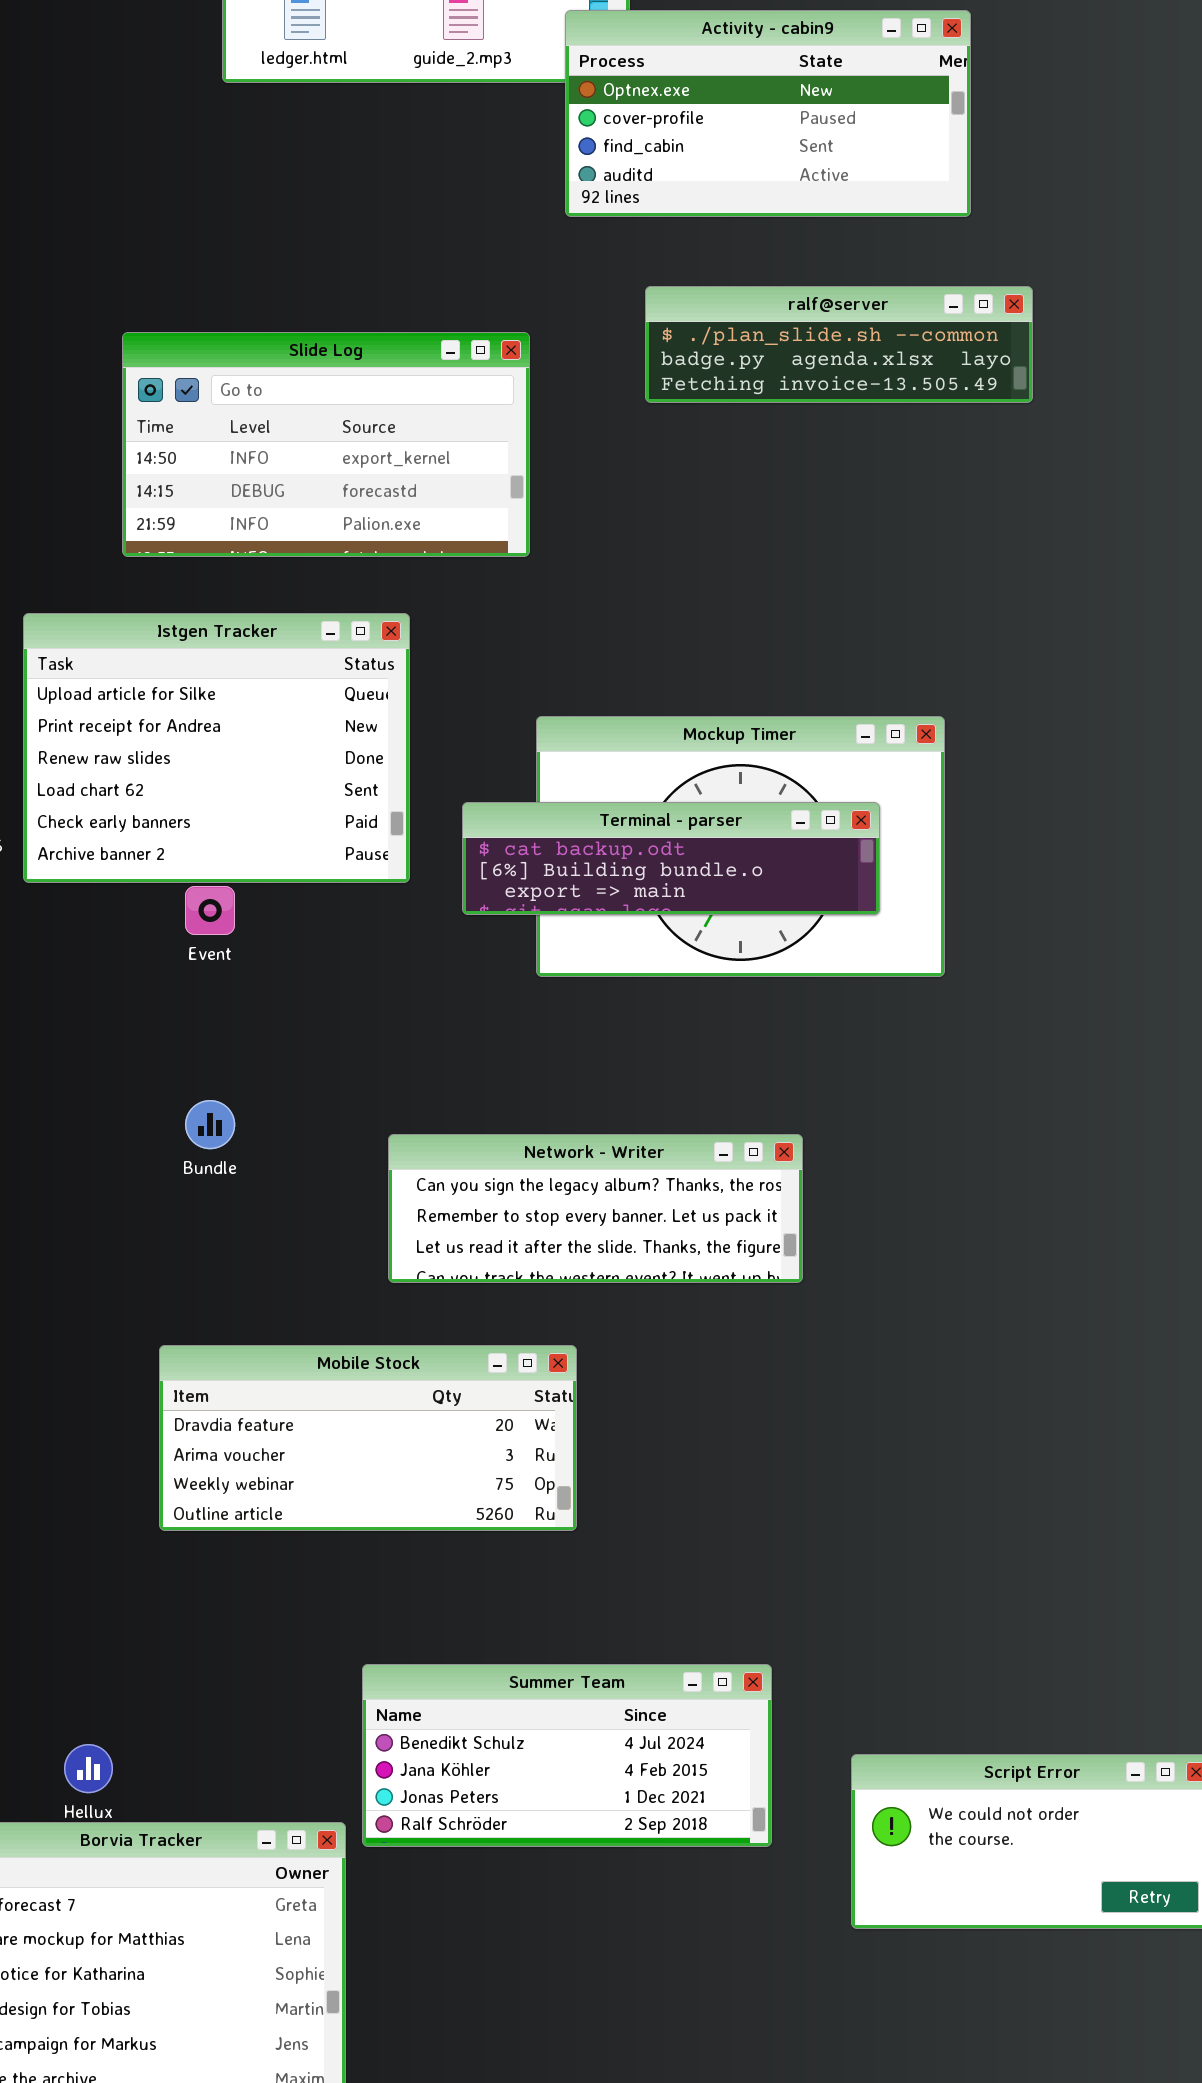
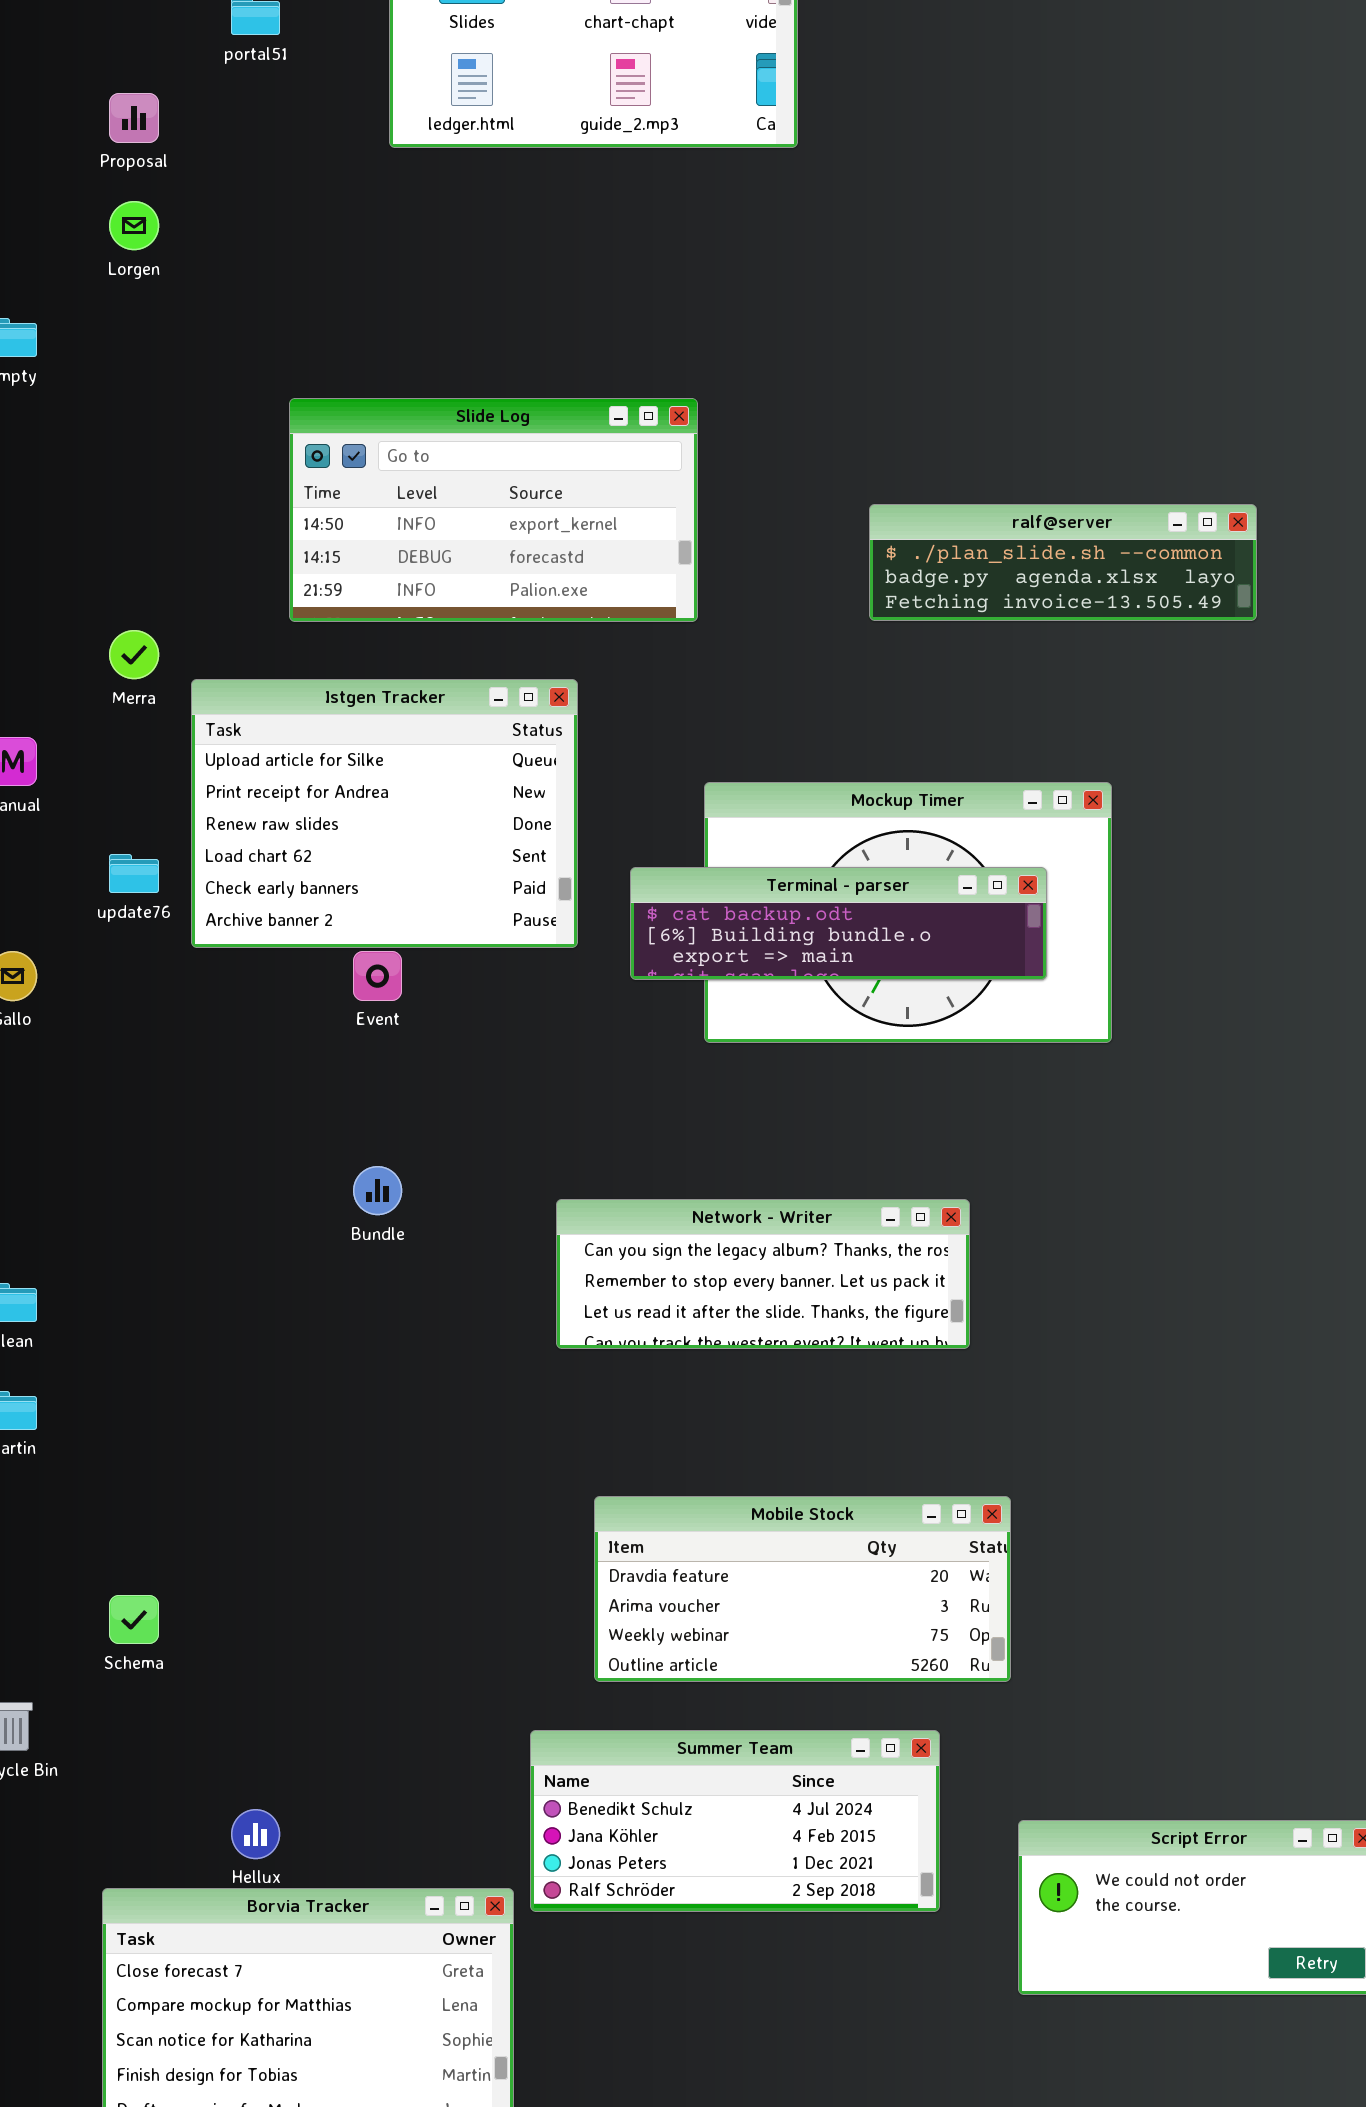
Activity - cabin9: [565,10,971,217] -> none, closed
ralf@server: [645,286,1033,403] -> [869,504,1257,621], moved
Mobile Stock: [159,1345,577,1531] -> [594,1496,1011,1682], moved

